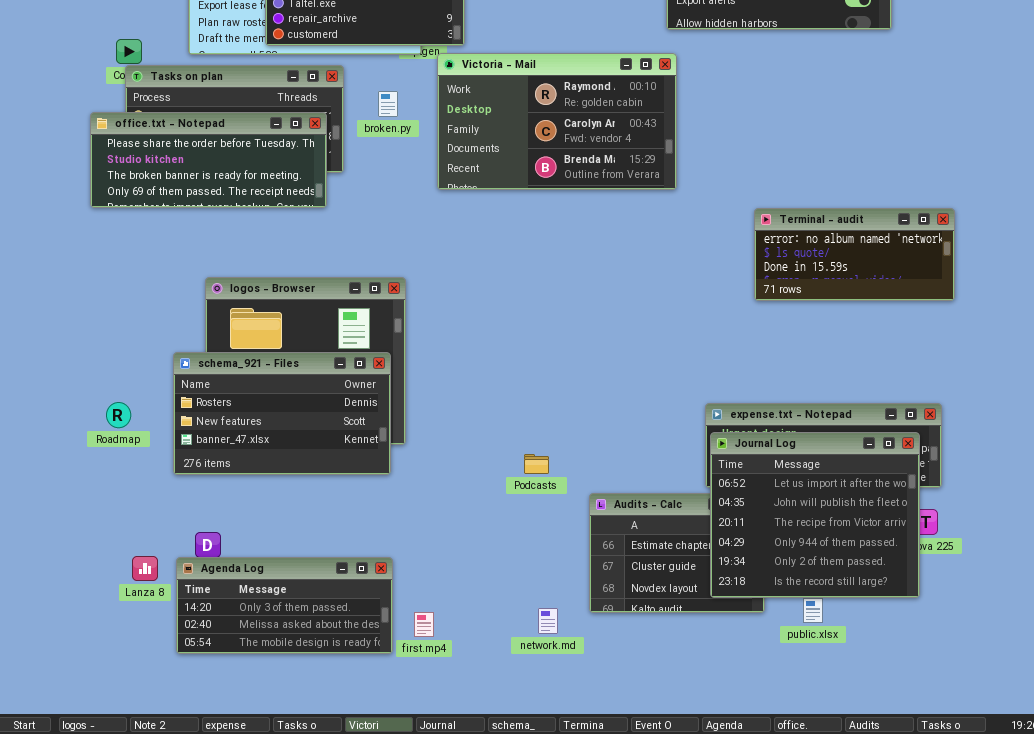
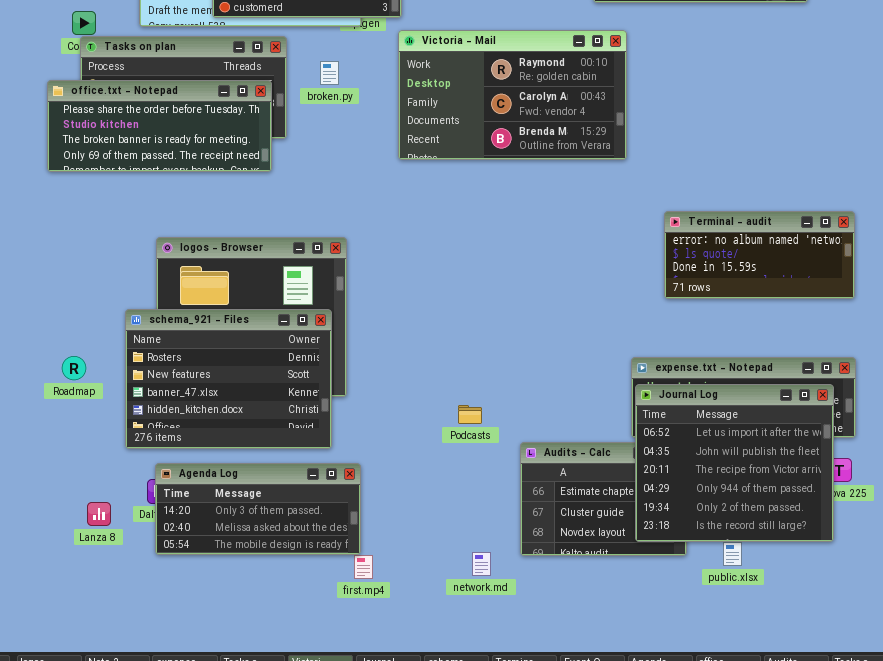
Victoria - Mail: [437,53,677,190] -> [398,30,627,160], moved
Terminal - audit: [754,208,955,301] -> [664,211,855,299], moved
schema_921 - Files: [173,352,391,475] -> [125,309,332,449], resized
Agenda Log: [176,557,393,654] -> [155,463,361,555], moved

